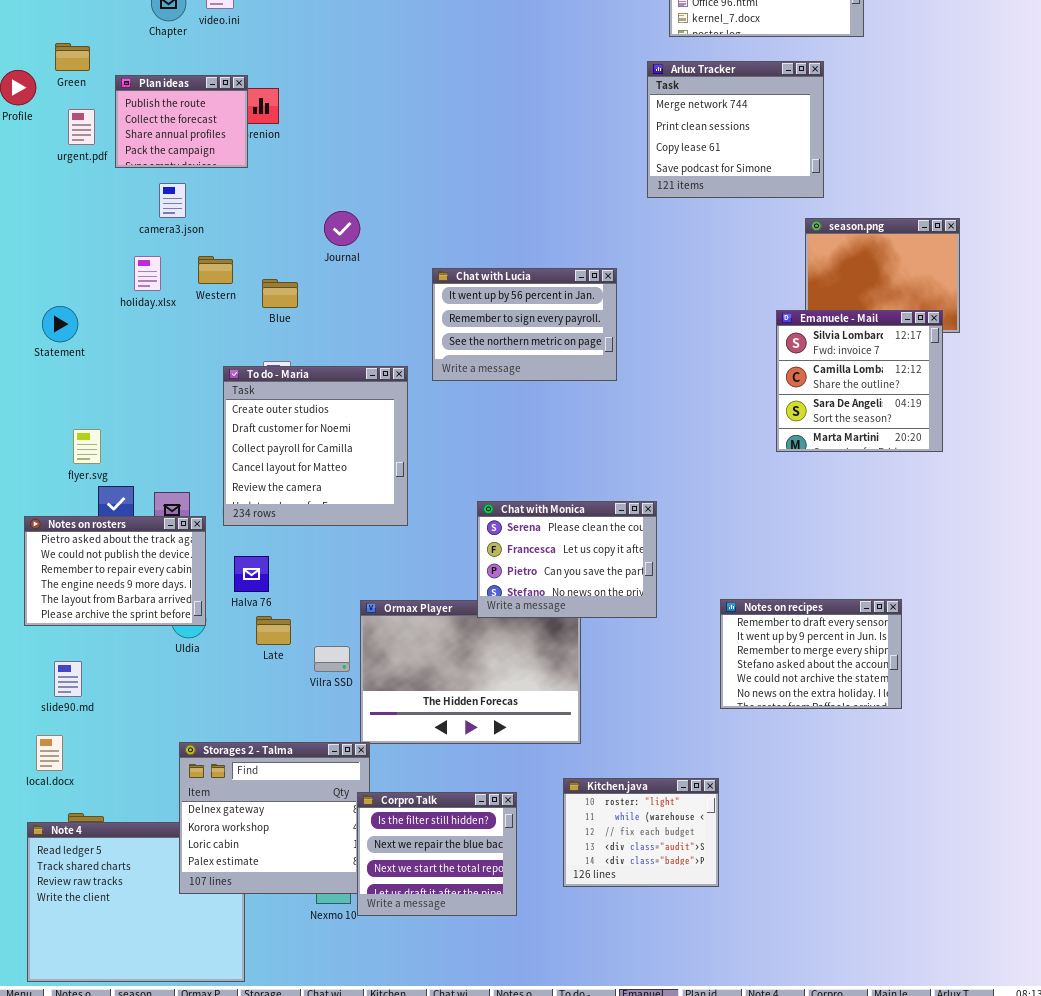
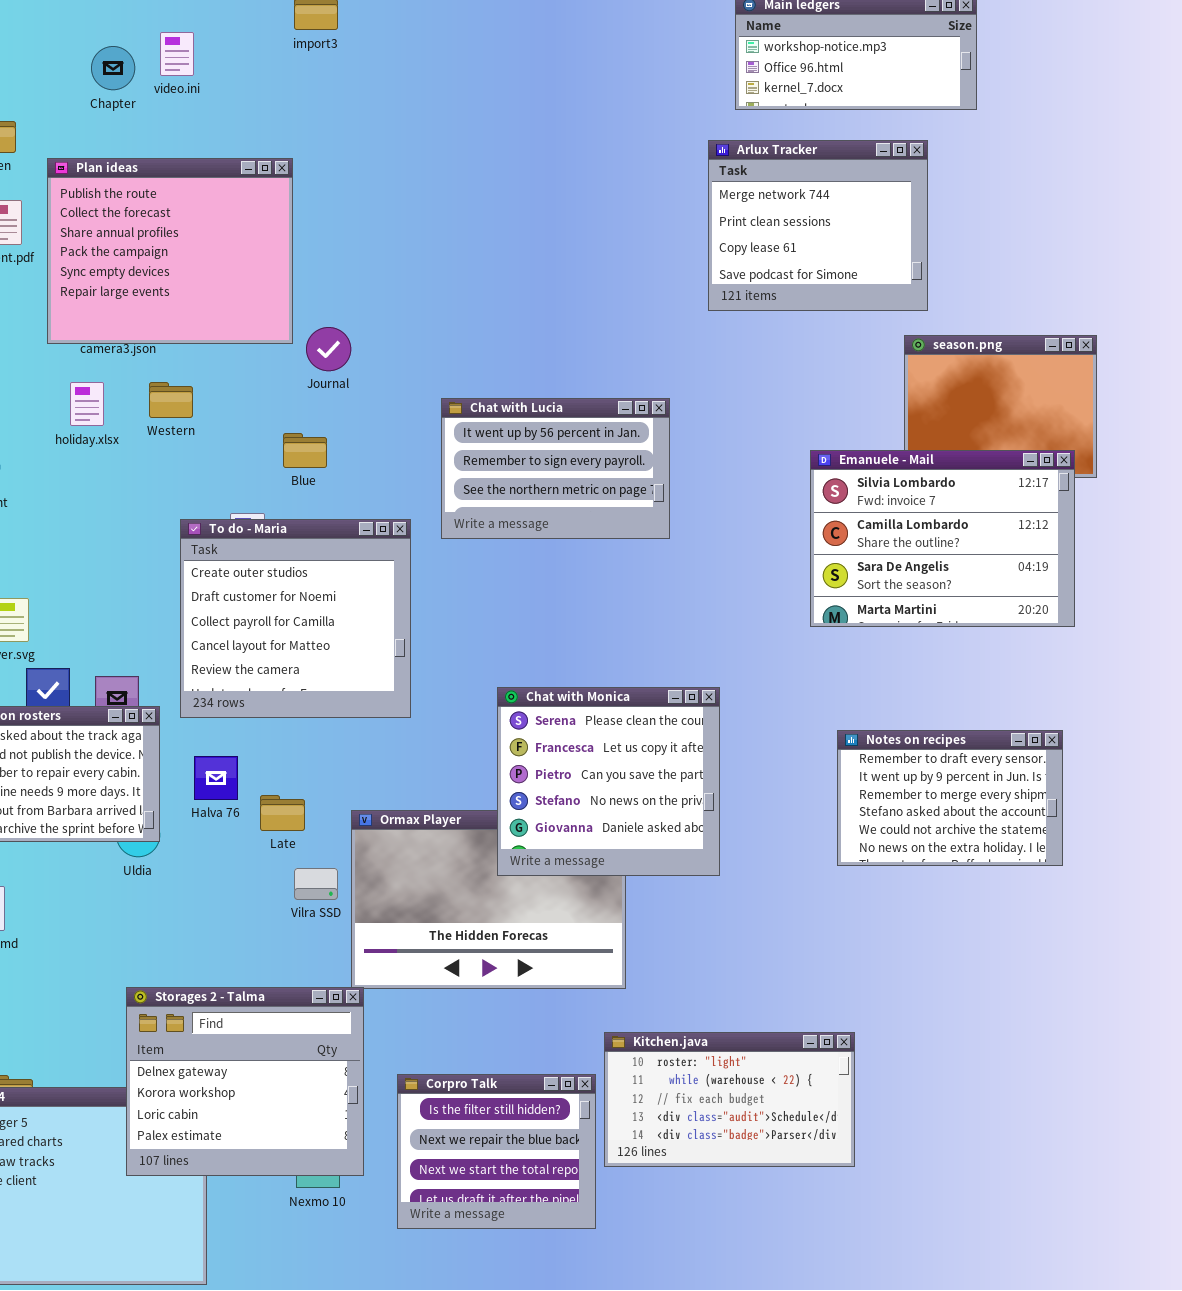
Plan ideas: [115,75,248,168] -> [47,158,293,344], resized
Blue: [262,279,298,308] -> [283,433,327,468], moved
Emanuele - Mail: [776,310,943,452] -> [810,450,1075,627], resized
Chat with Monica: [477,501,657,618] -> [497,687,720,876], resized
Notes on recipes: [720,599,902,709] -> [837,730,1063,866], moved
Late: [256,616,291,645] -> [260,795,305,831], moved
Kitchen.java: [563,778,719,887] -> [604,1032,855,1167], resized
Corpro Talk: [357,792,517,916] -> [397,1074,596,1229], moved

